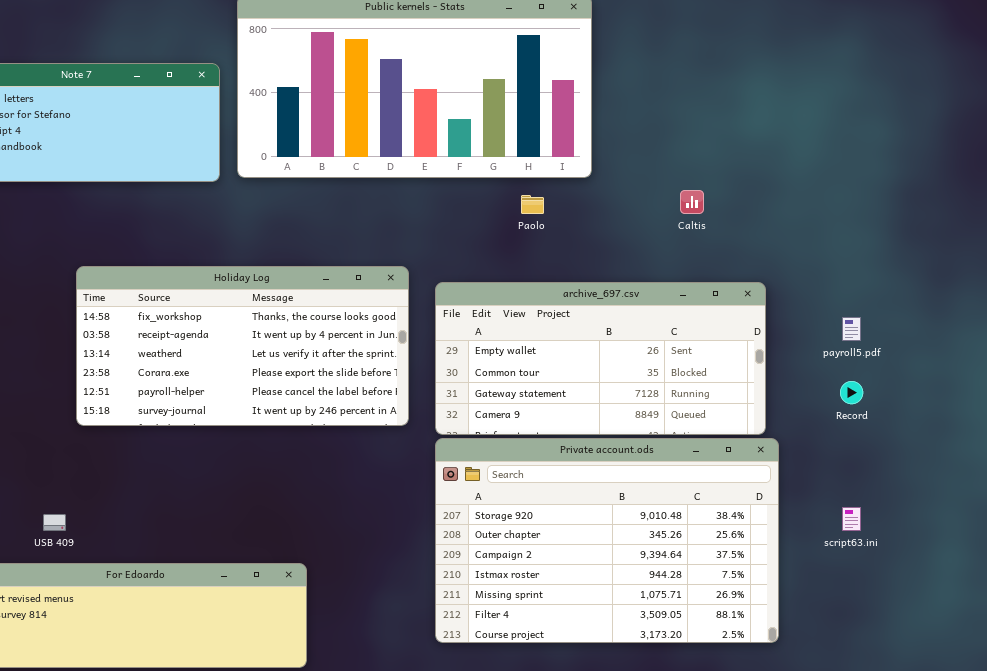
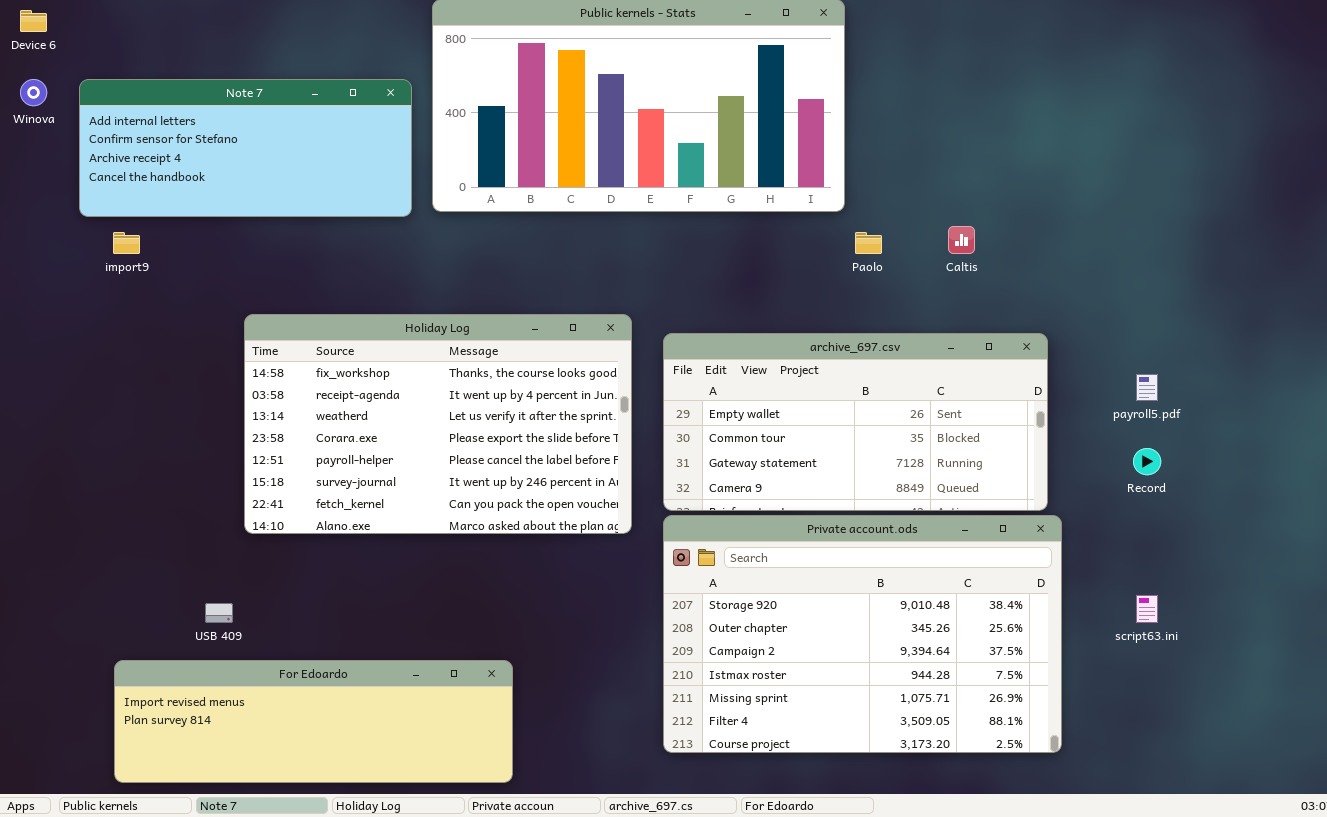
Paolo: [521,195,544,214] -> [855,232,882,254], moved
Holiday Log: [76,266,409,426] -> [244,314,632,534], resized

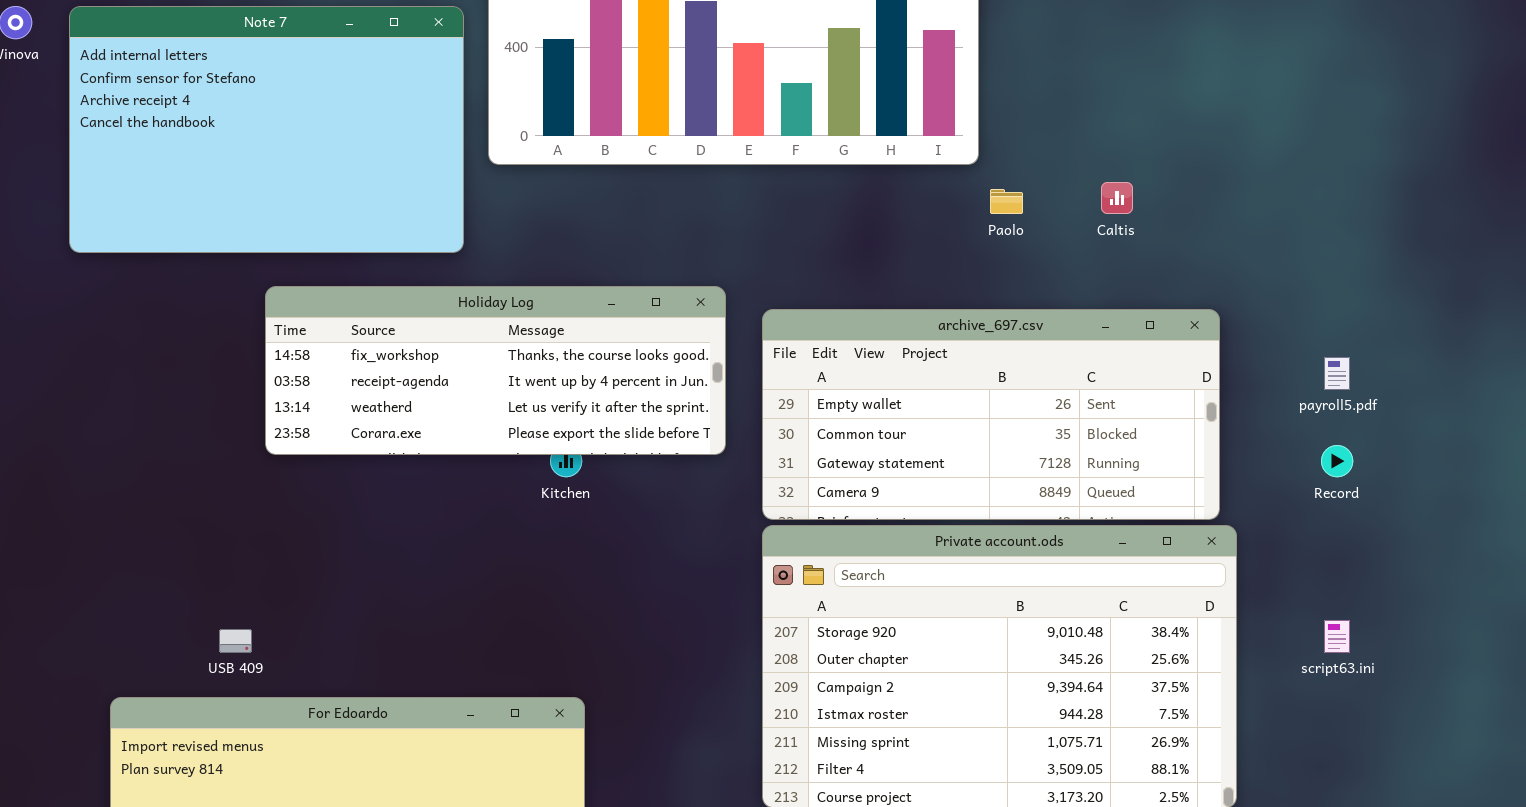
Note 7: [79,79,412,217] -> [69,6,464,253], resized
Holiday Log: [244,314,632,534] -> [265,286,726,455], resized

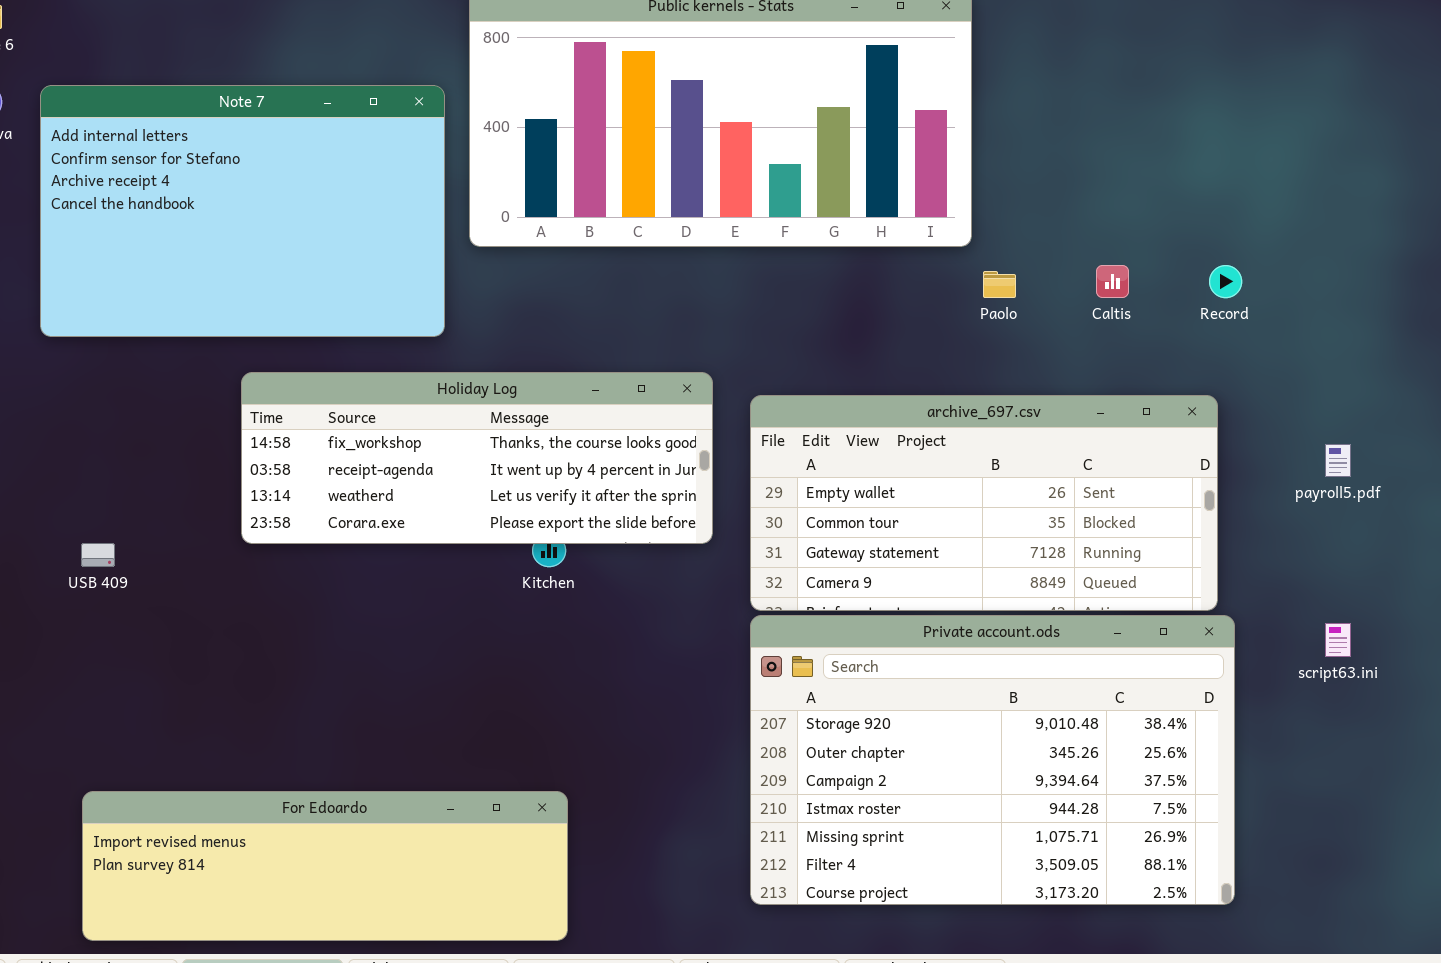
Record: [1321,445,1353,477] -> [1209,265,1242,298], moved
script63.ini: [1324,620,1350,653] -> [1325,623,1351,657], moved
USB 409: [219,629,252,653] -> [81,543,115,567], moved

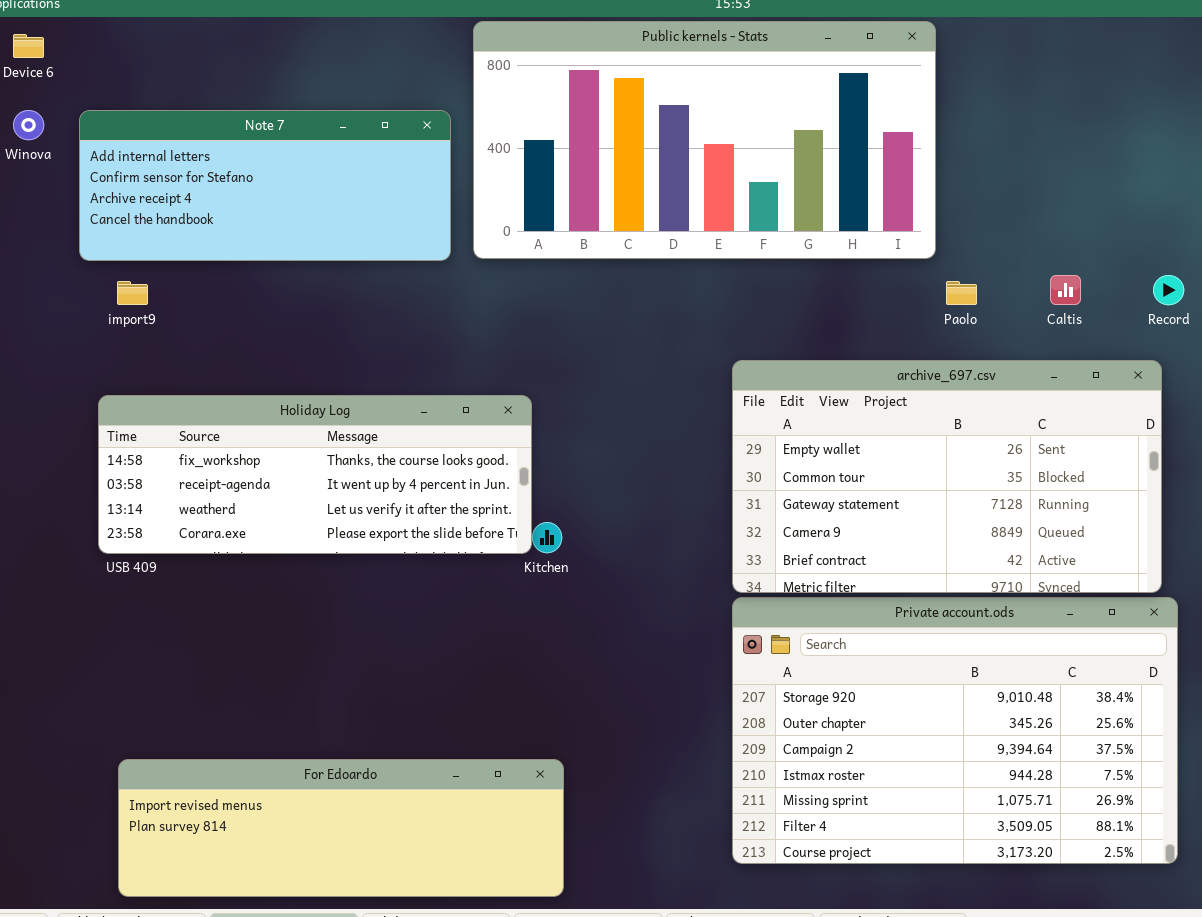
Note 7: [40,85,445,337] -> [79,110,451,261], resized
Holiday Log: [241,372,713,544] -> [98,395,532,554], moved
archive_697.csv: [750,395,1218,611] -> [732,360,1162,593], resized

